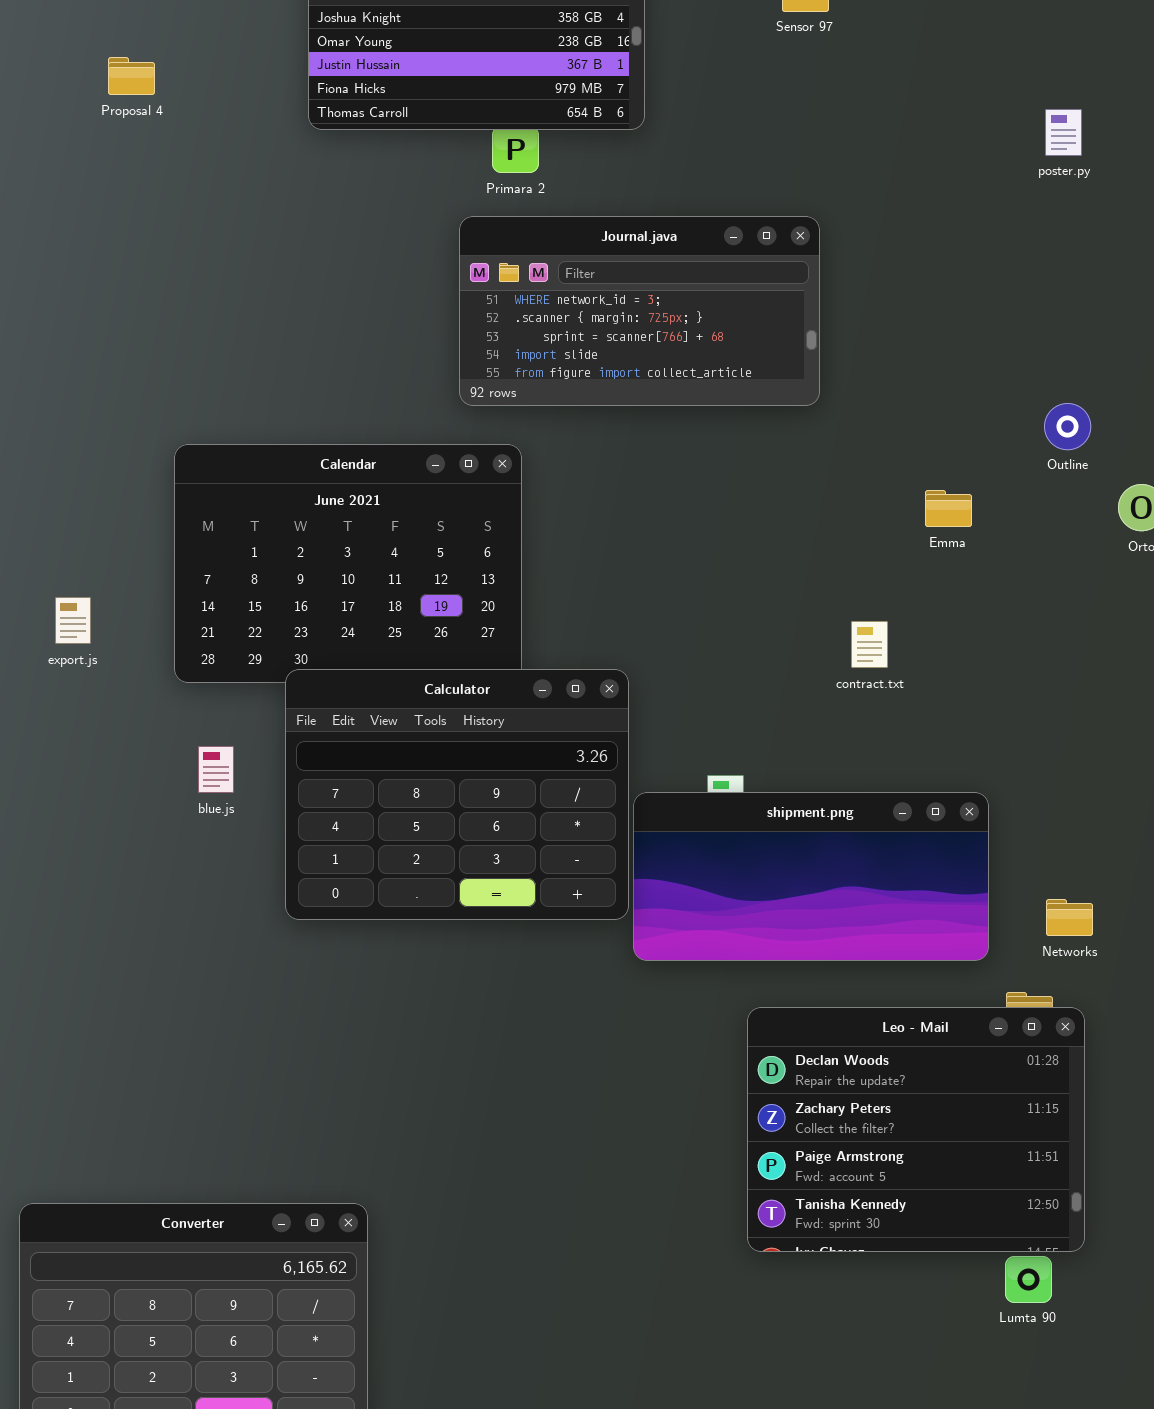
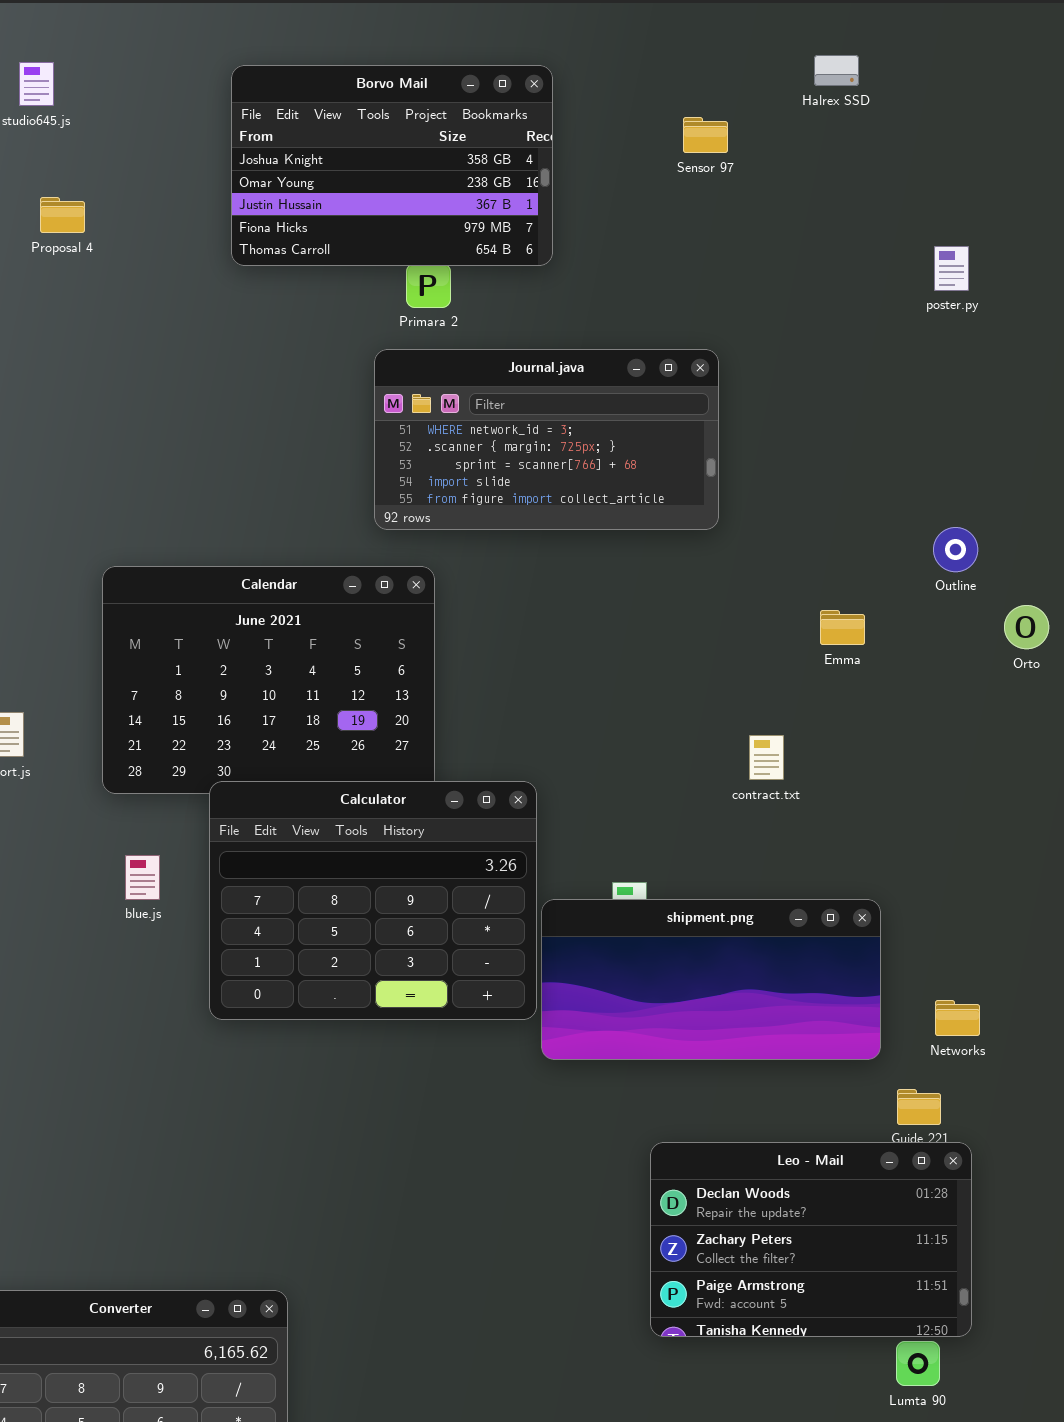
Leo - Mail: [747,1007,1085,1252] -> [650,1142,972,1337], resized

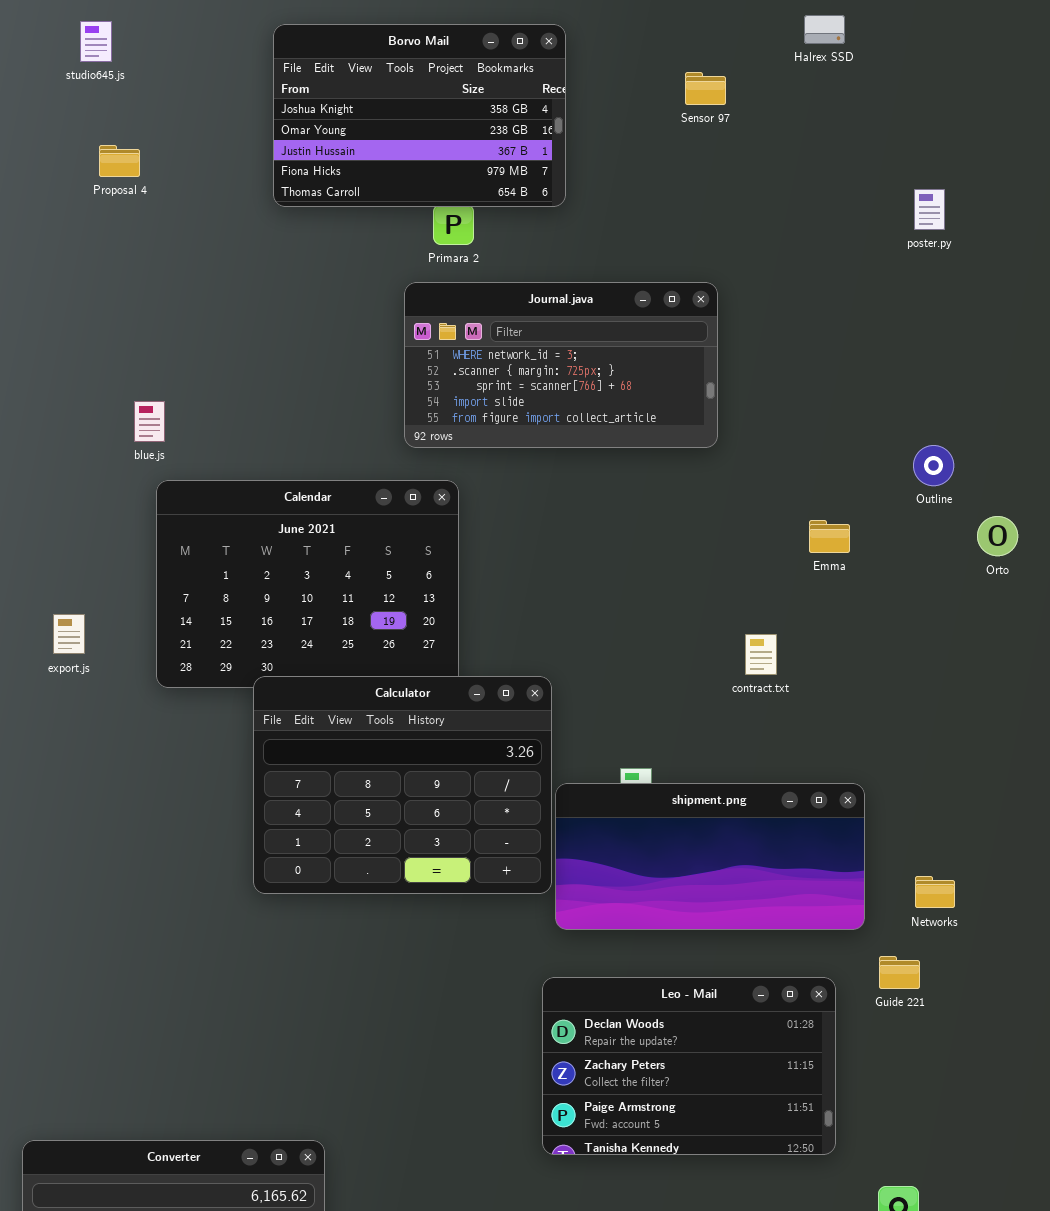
blue.js: [125,855,160,900] -> [134,401,165,442], moved
Leo - Mail: [650,1142,972,1337] -> [542,977,836,1155], moved

